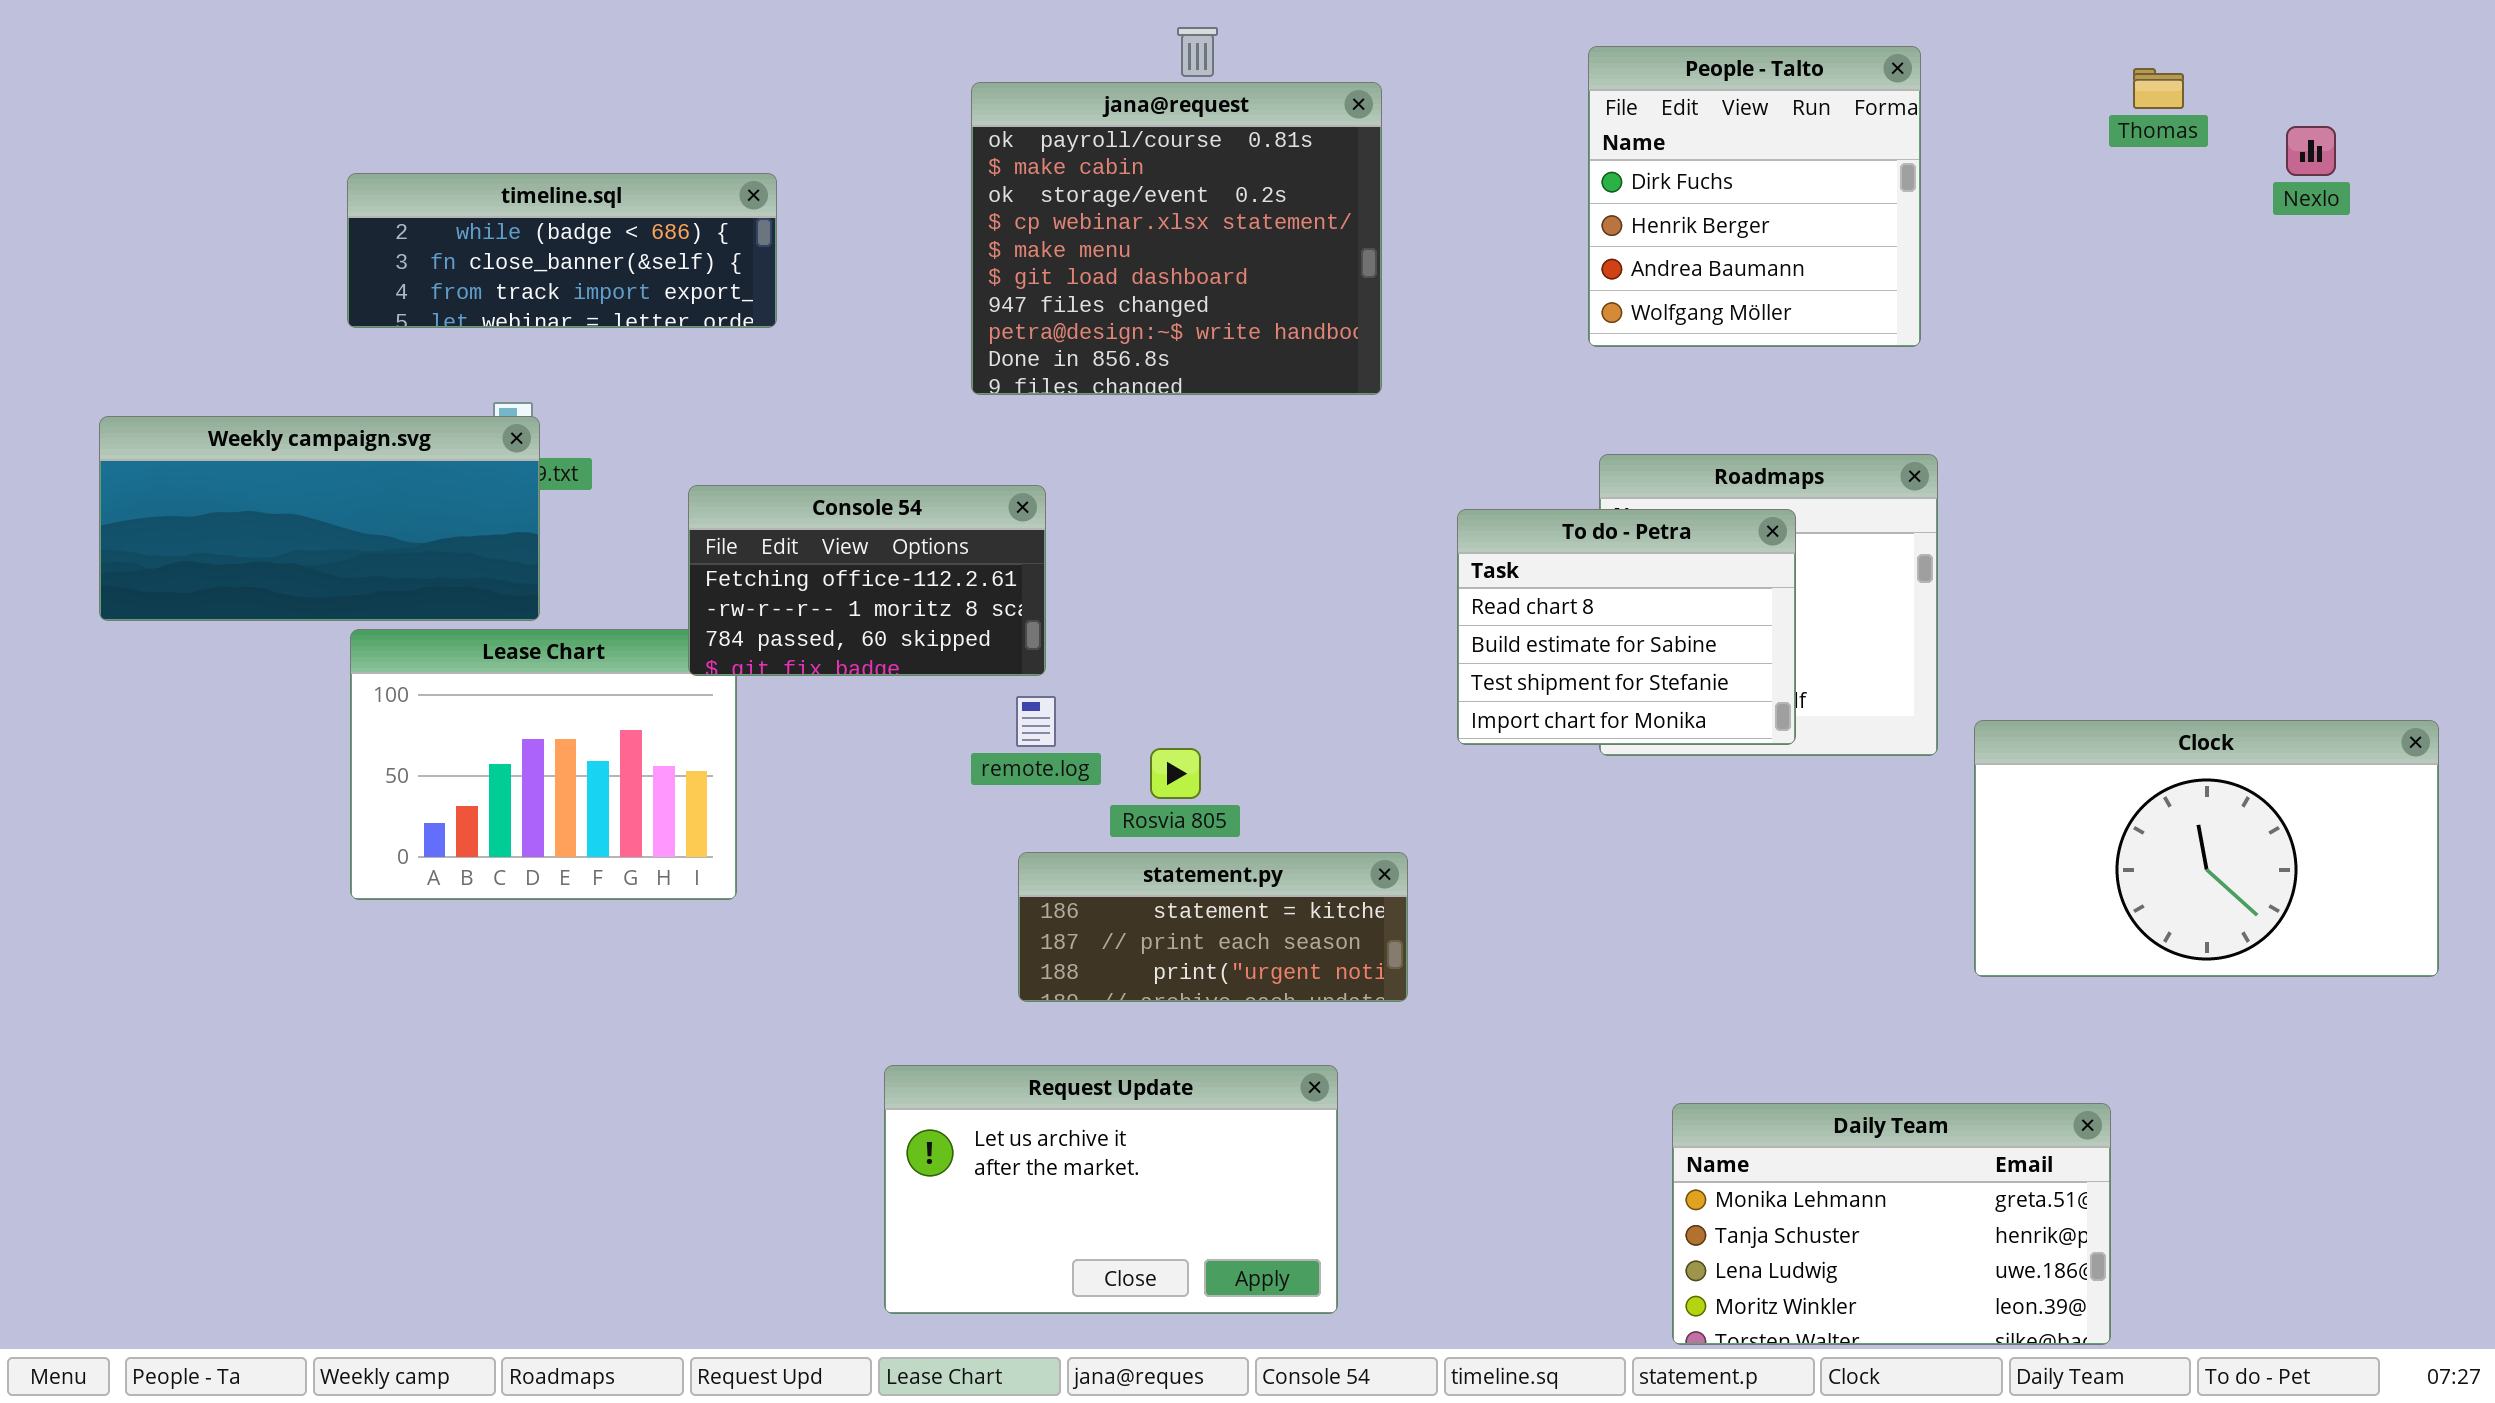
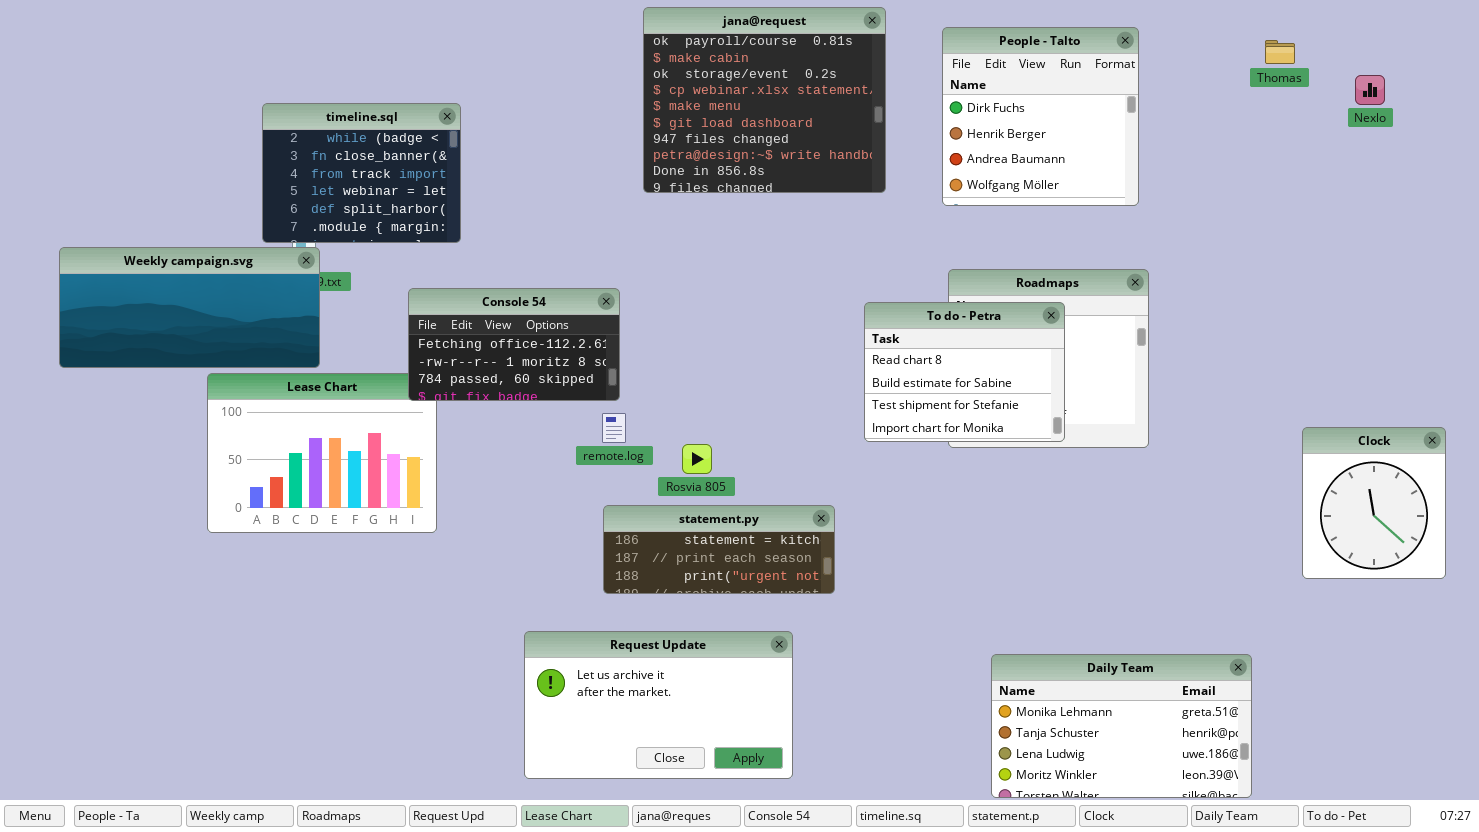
jana@request: [971,82,1382,395] -> [643,7,886,193], moved
timeline.sql: [347,173,777,328] -> [262,103,461,243], resized
Clock: [1974,720,2439,977] -> [1302,427,1446,579], resized

